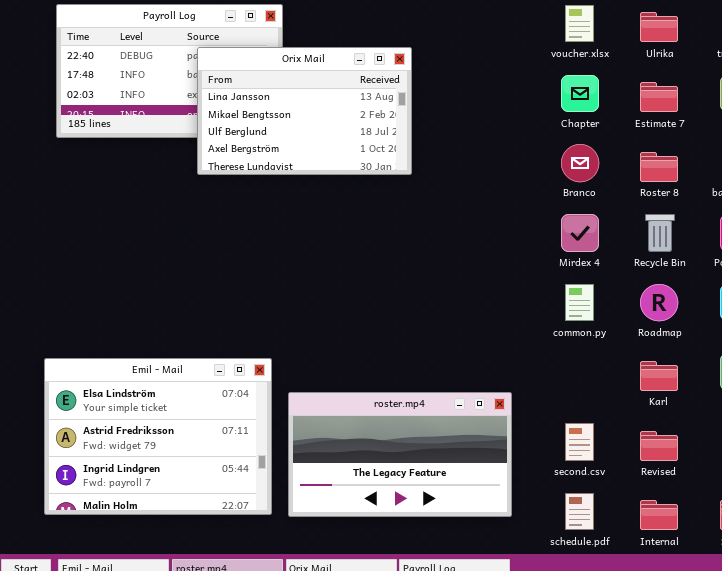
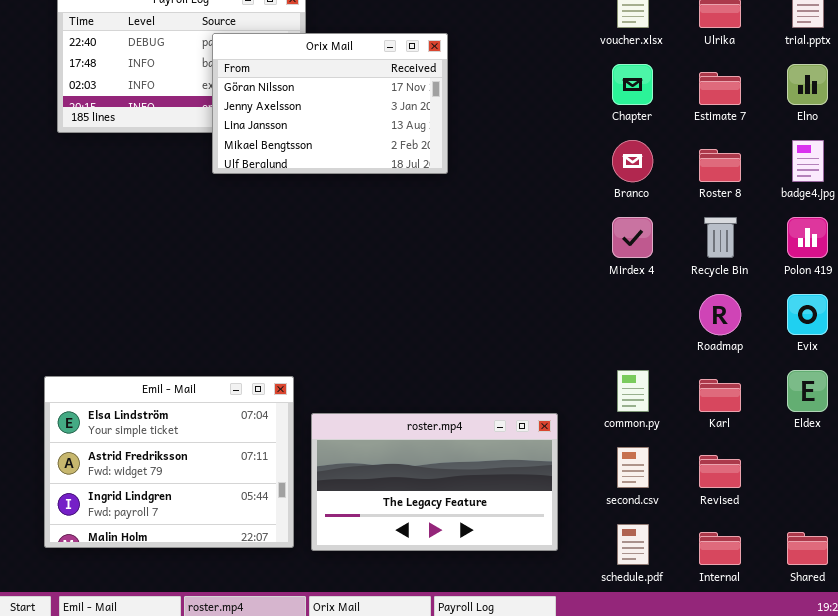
Orix Mail: [197,47,412,175] -> [212,33,448,174], scrolled up 2 rows
common.py: [565,284,594,321] -> [617,370,649,412], moved

